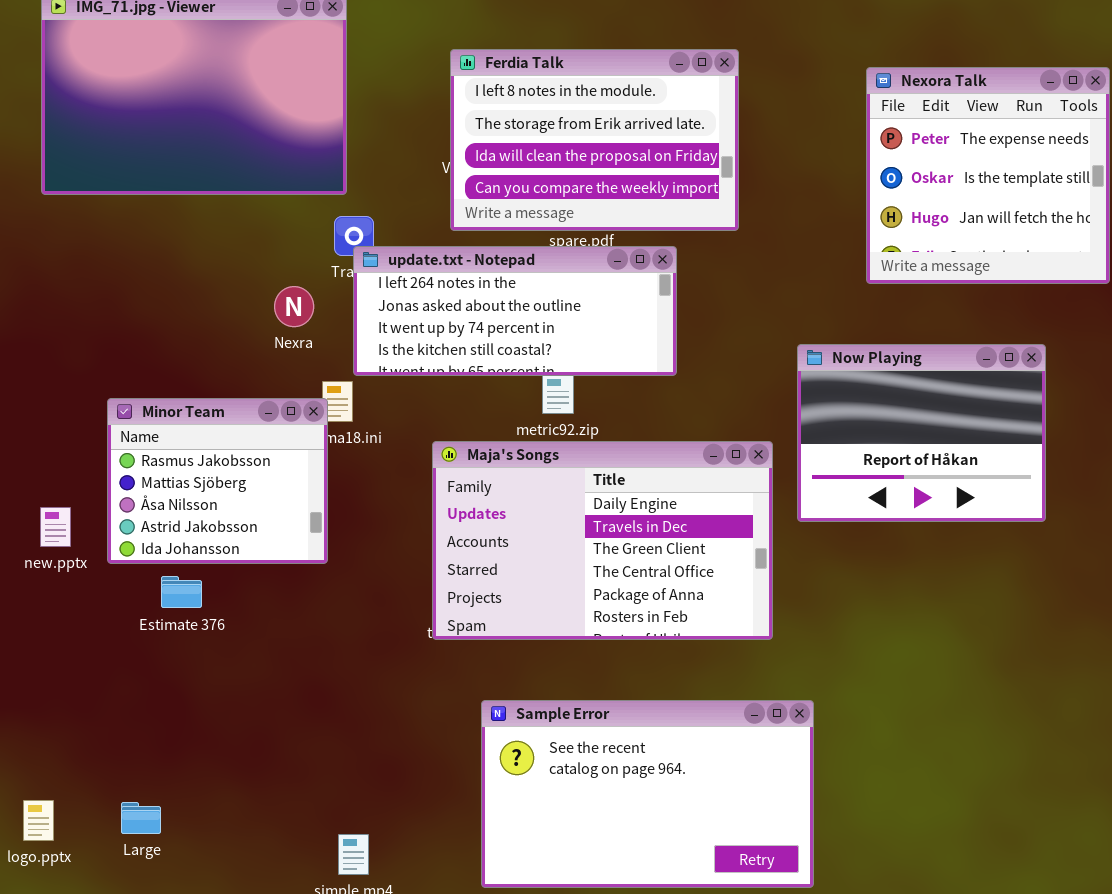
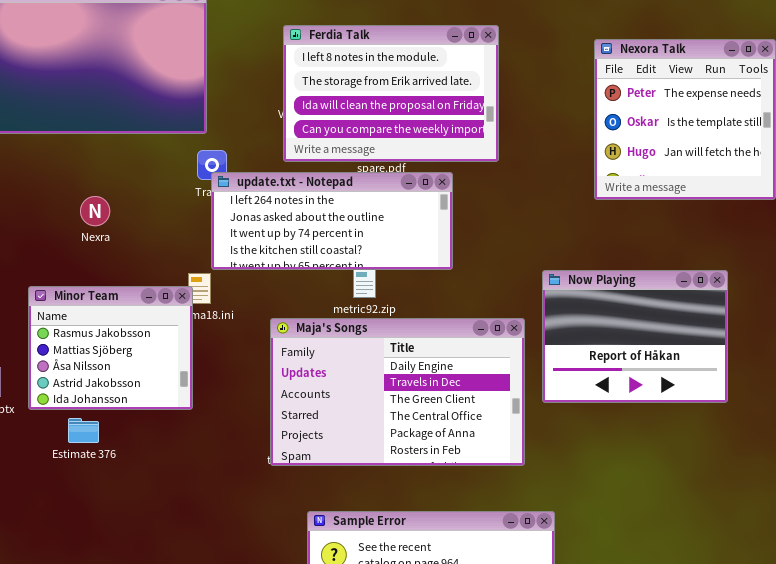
Nexra: [274,286,314,327] -> [80,196,110,226], moved
Now Playing: [797,344,1046,522] -> [542,270,728,403], moved

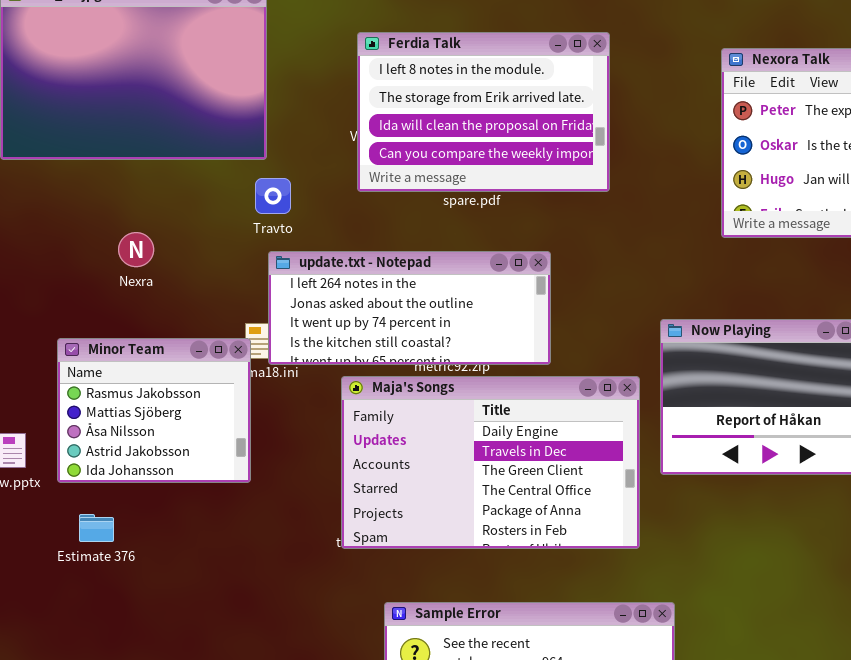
update.txt - Notepad: [211,172,453,270] -> [268,251,551,365], moved
Estimate 376: [68,418,99,443] -> [79,514,114,542], moved

